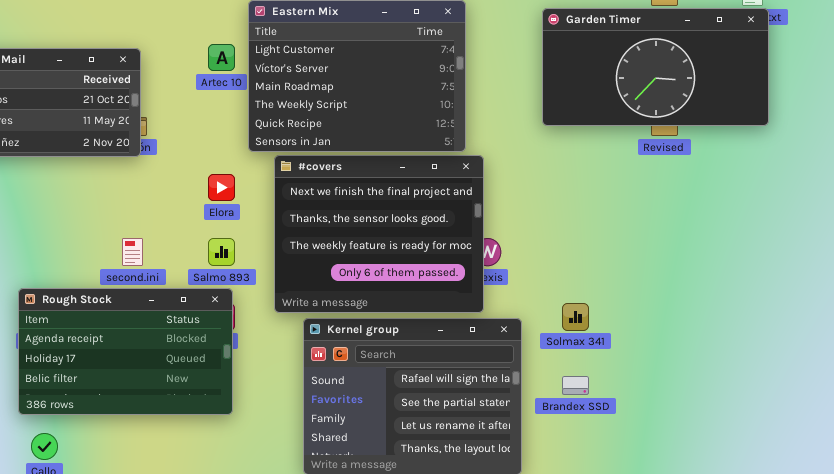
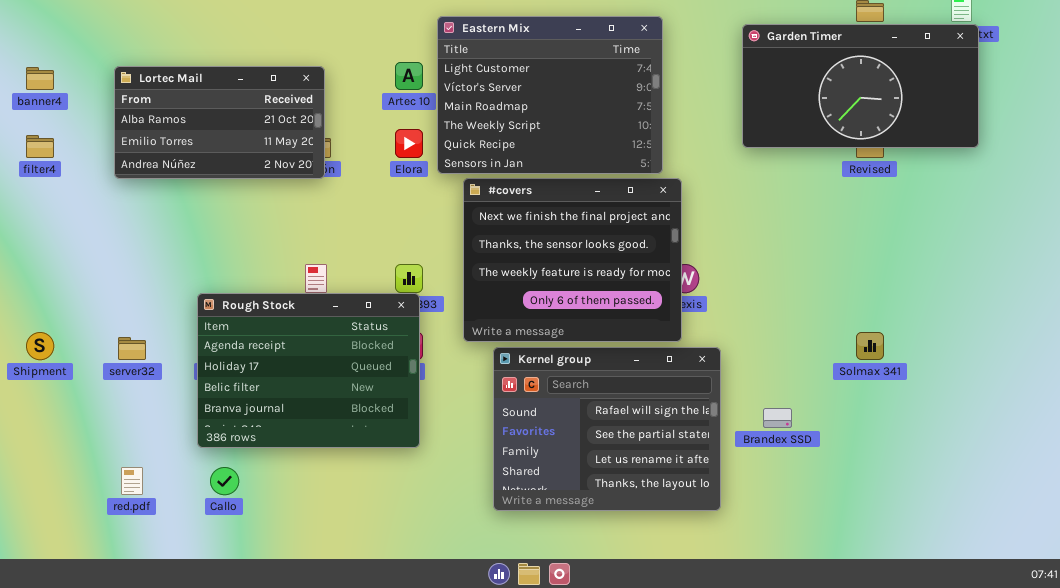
Elora: [208,174,235,201] -> [395,129,423,158], moved
Rough Stock: [18,288,233,415] -> [197,293,420,448], resized
Solmax 341: [562,303,589,331] -> [856,332,884,360], moved

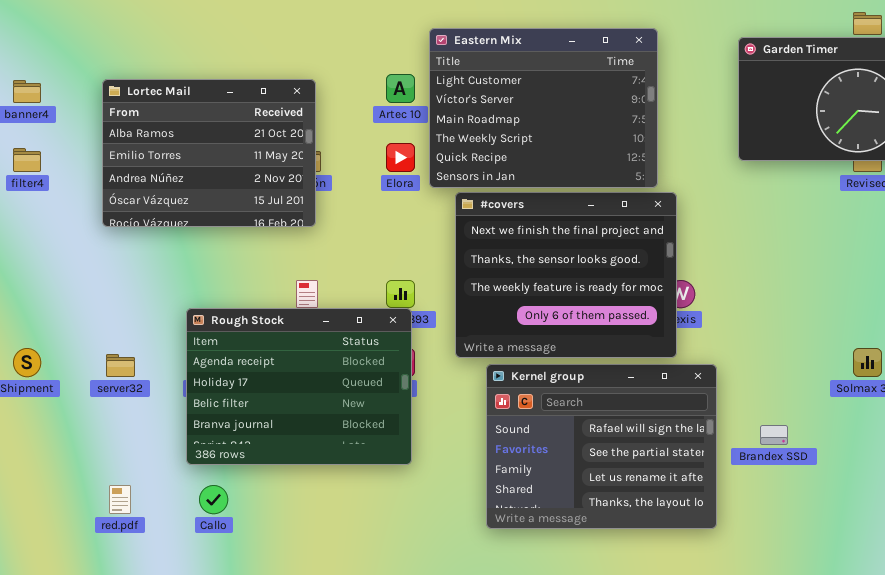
Lortec Mail: [114,66,325,179] -> [102,79,316,227], resized

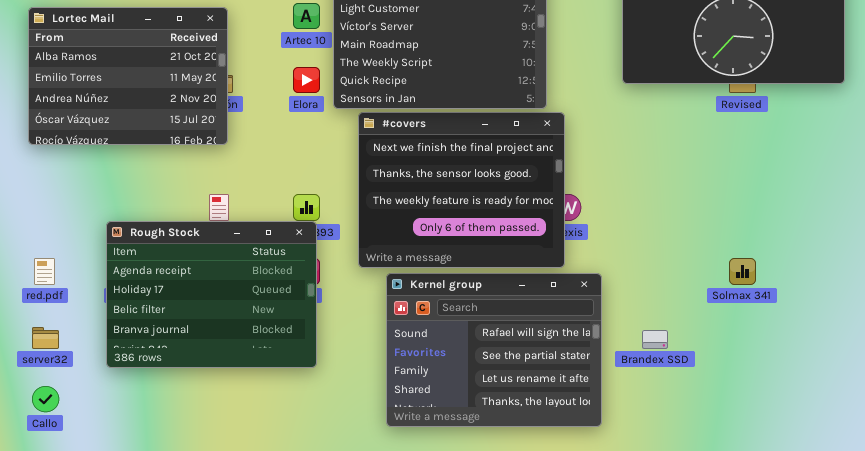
server32: [106,354,135,377] -> [32,327,59,349], moved
red.pdf: [109,485,131,514] -> [34,258,55,285], moved
Callo: [199,485,228,514] -> [32,386,59,412], moved

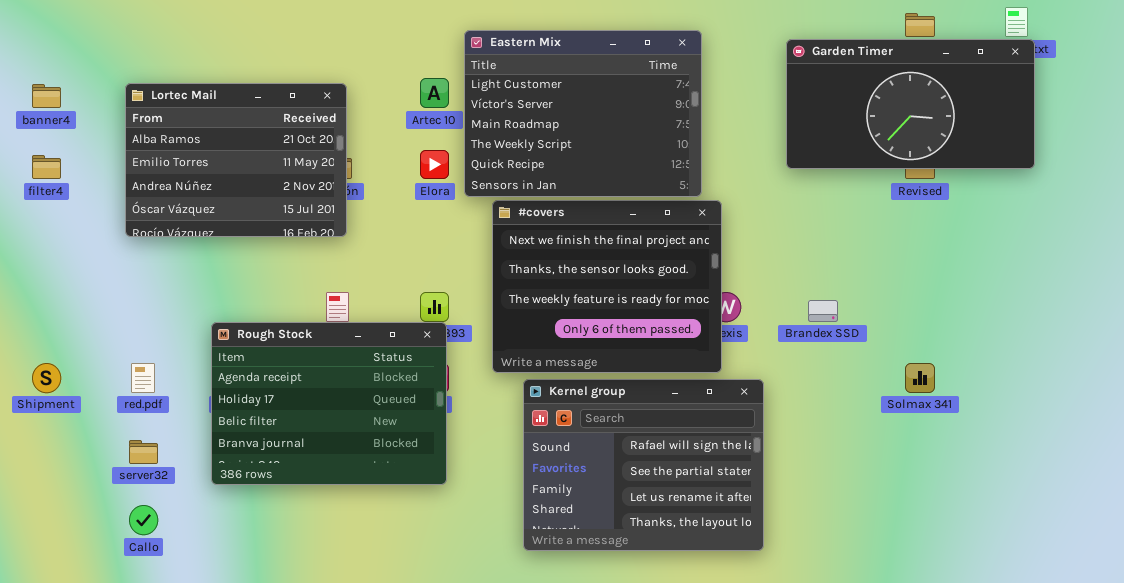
Brandex SSD: [642,330,668,349] -> [808,300,838,322], moved

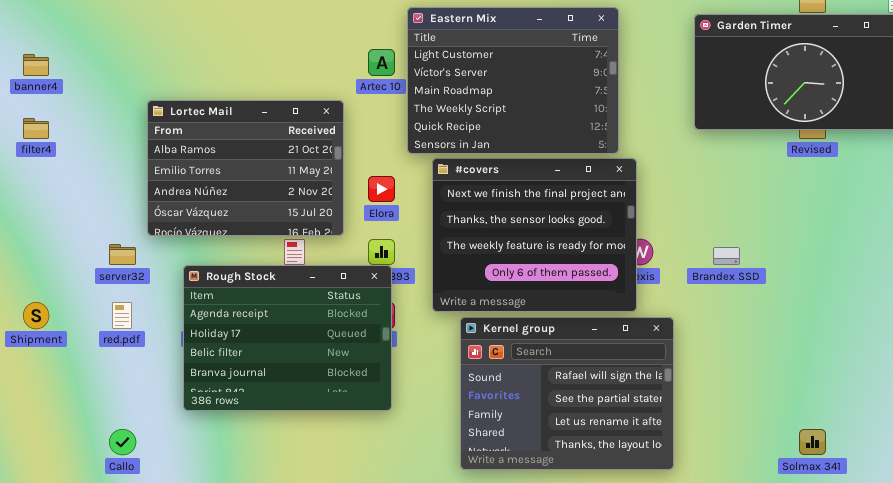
Lortec Mail: [125,83,347,237] -> [147,100,344,236], moved
Elora: [420,150,449,179] -> [368,176,395,202], moved
Solmax 341: [905,363,935,393] -> [799,429,826,455], moved
server32: [129,440,158,464] -> [109,244,136,265], moved

